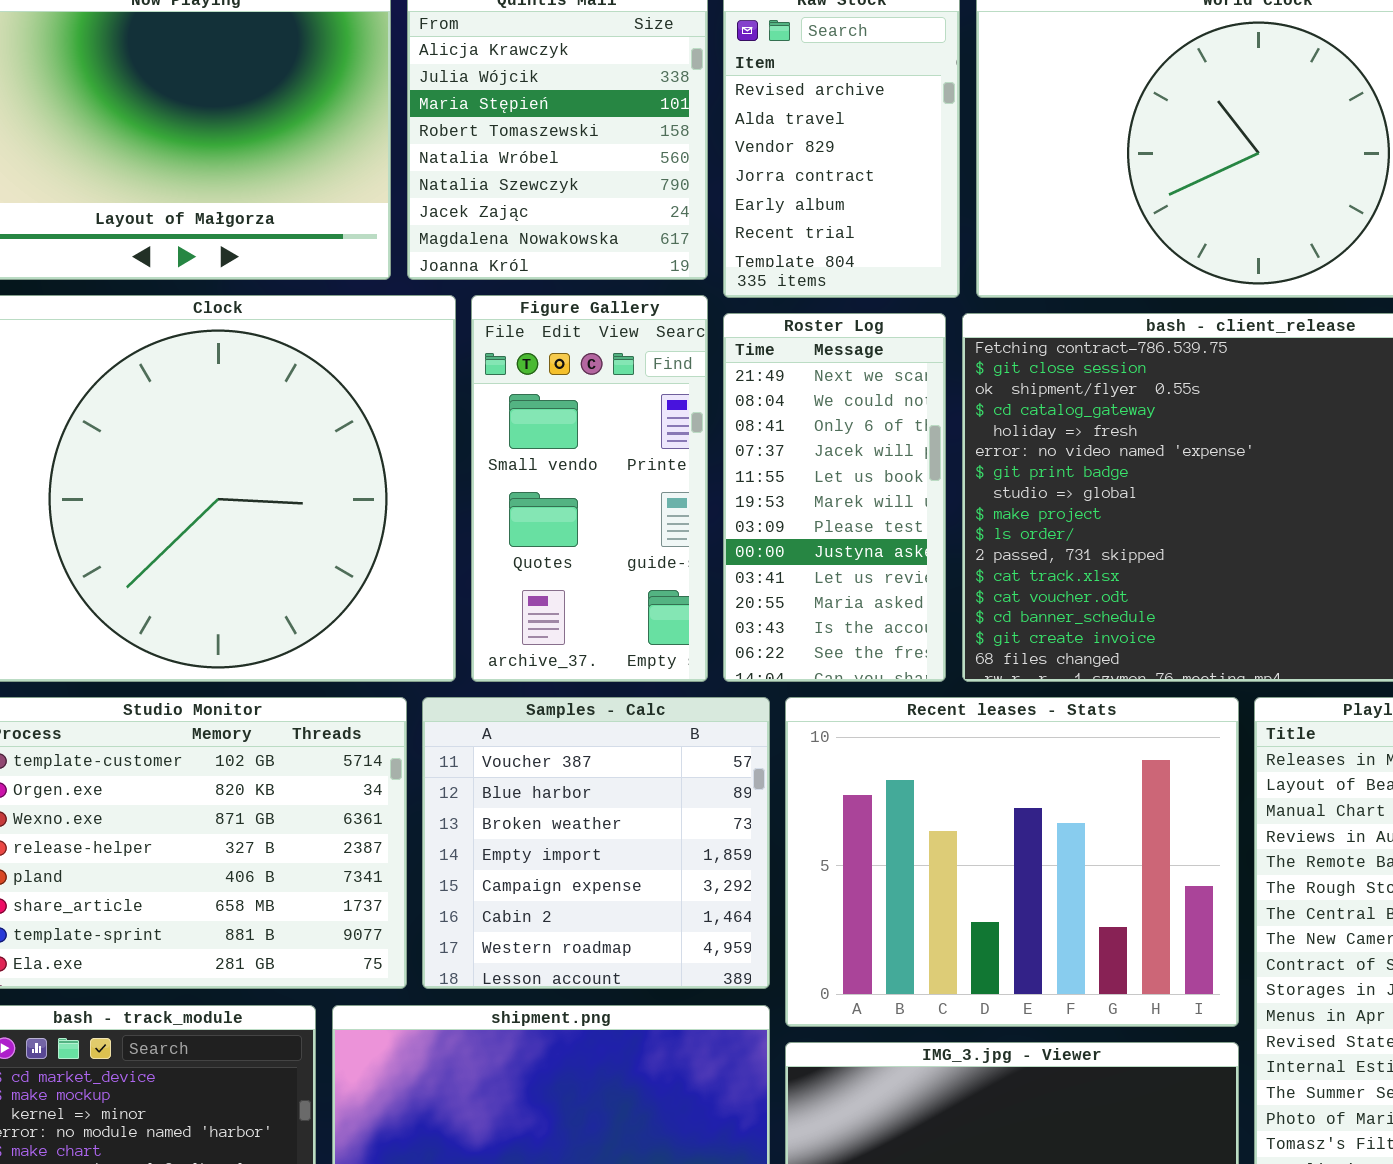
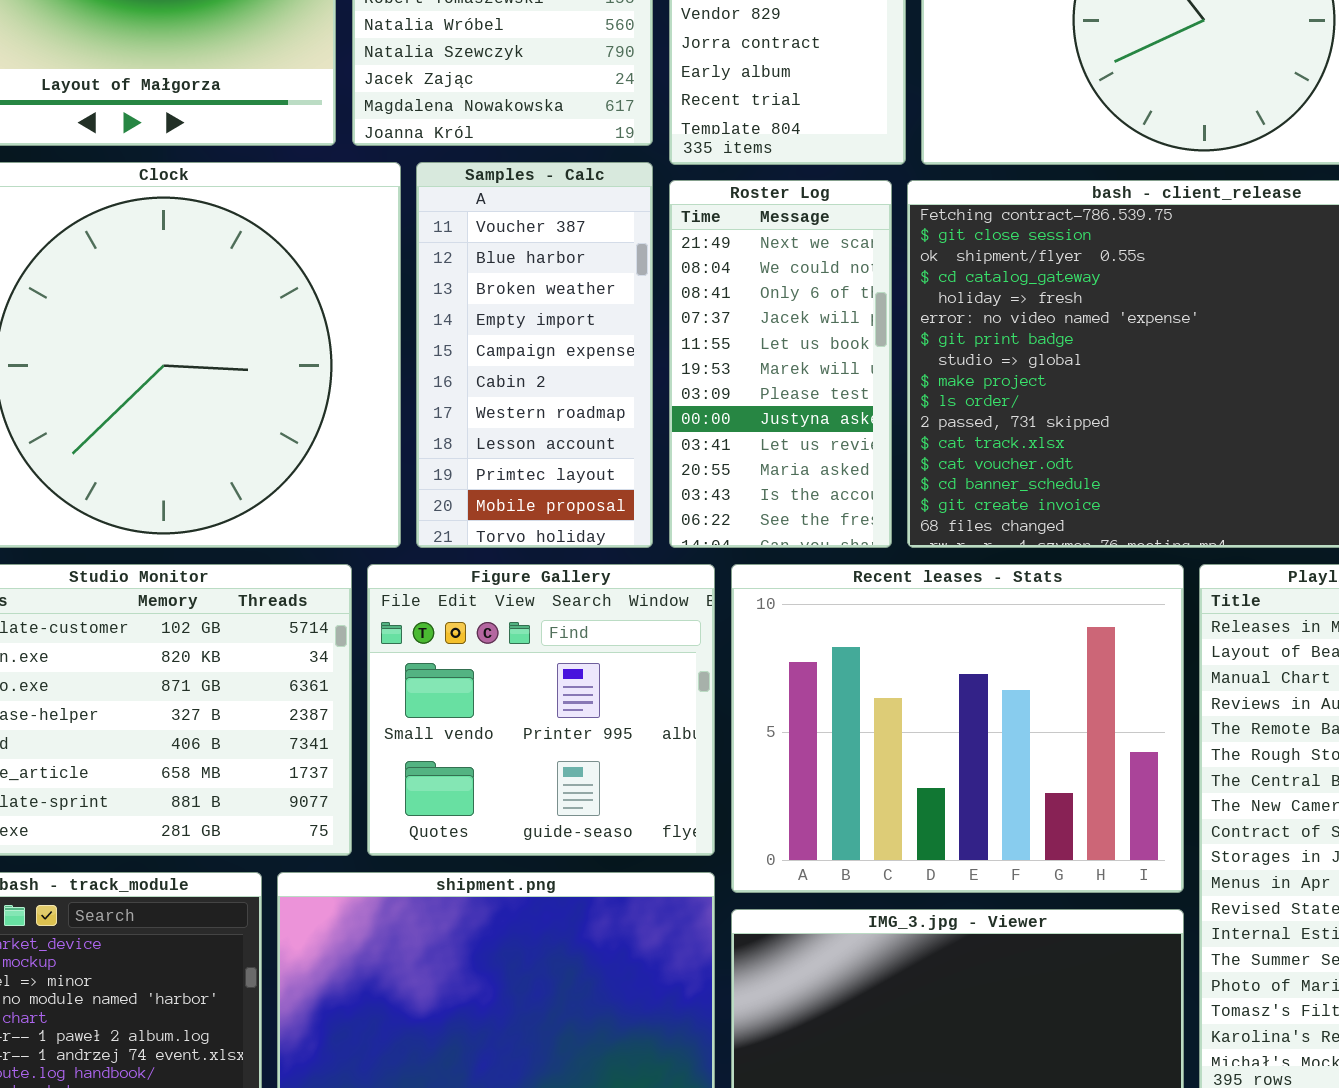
Figure Gallery: [471,295,708,682] -> [367,564,715,856], moved, resized
Samples - Calc: [422,697,770,989] -> [416,162,653,548], moved, resized

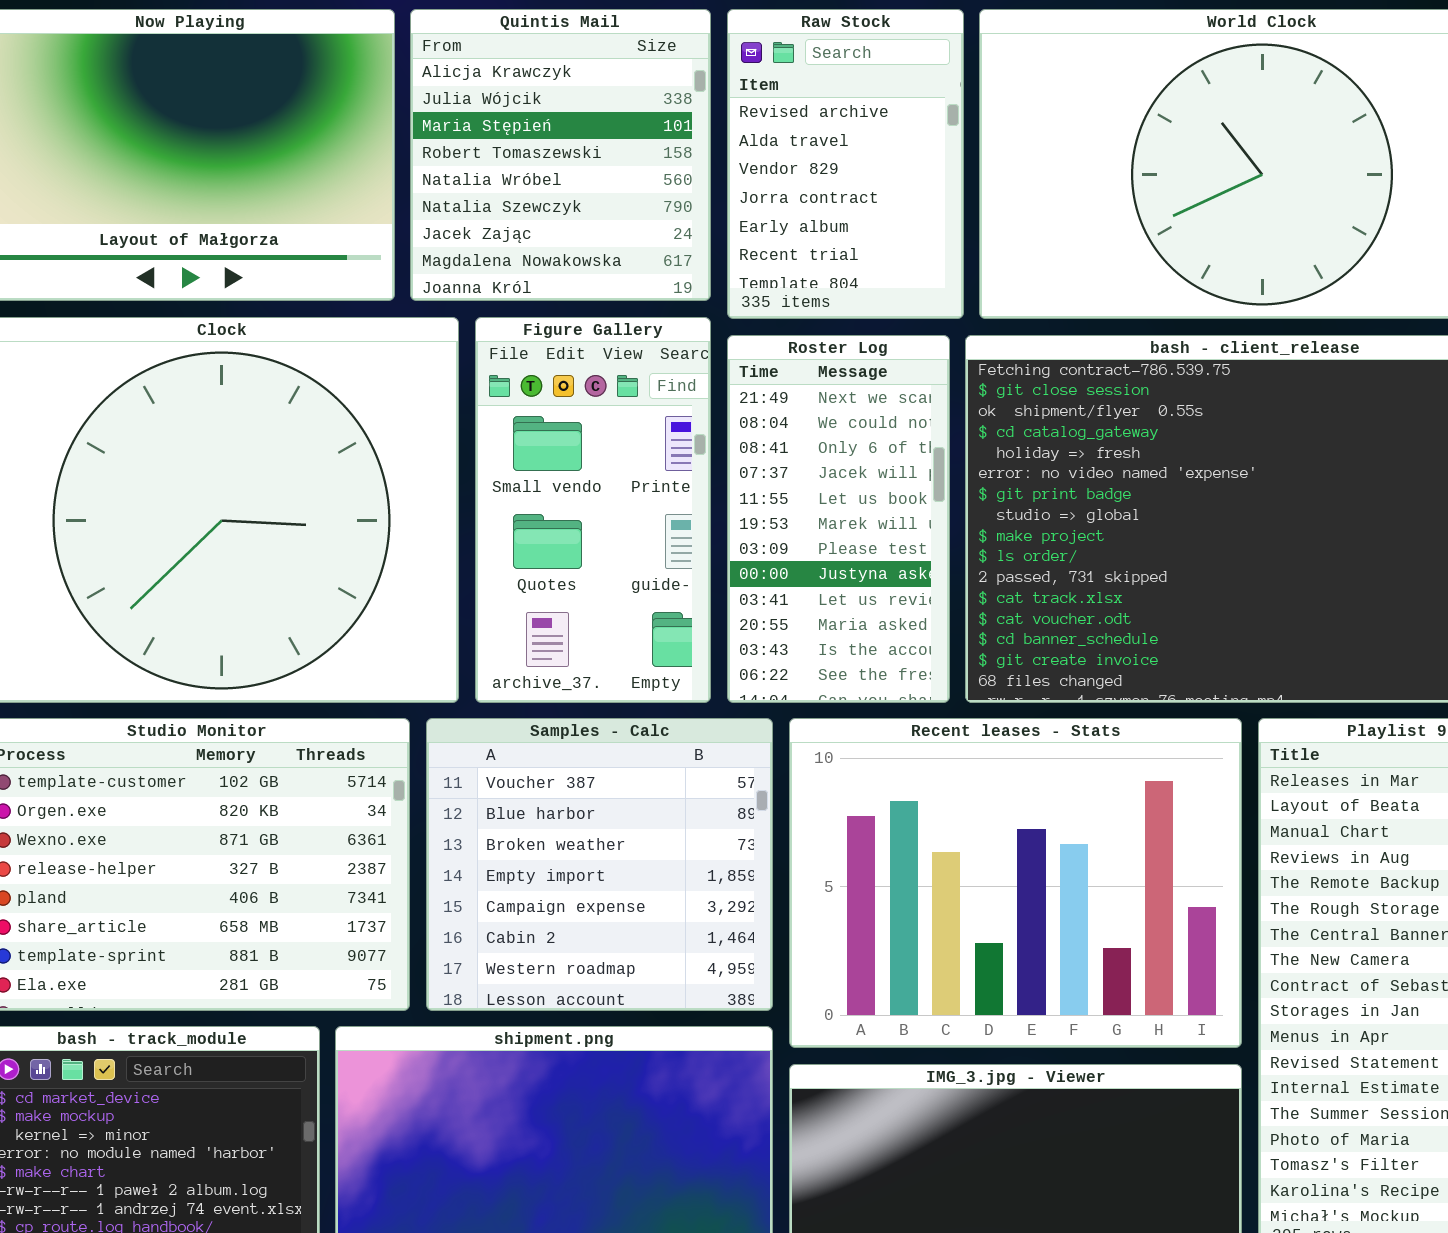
Samples - Calc: [416,162,653,548] -> [426,718,773,1011], moved, resized
Figure Gallery: [367,564,715,856] -> [475,317,711,703], moved, resized

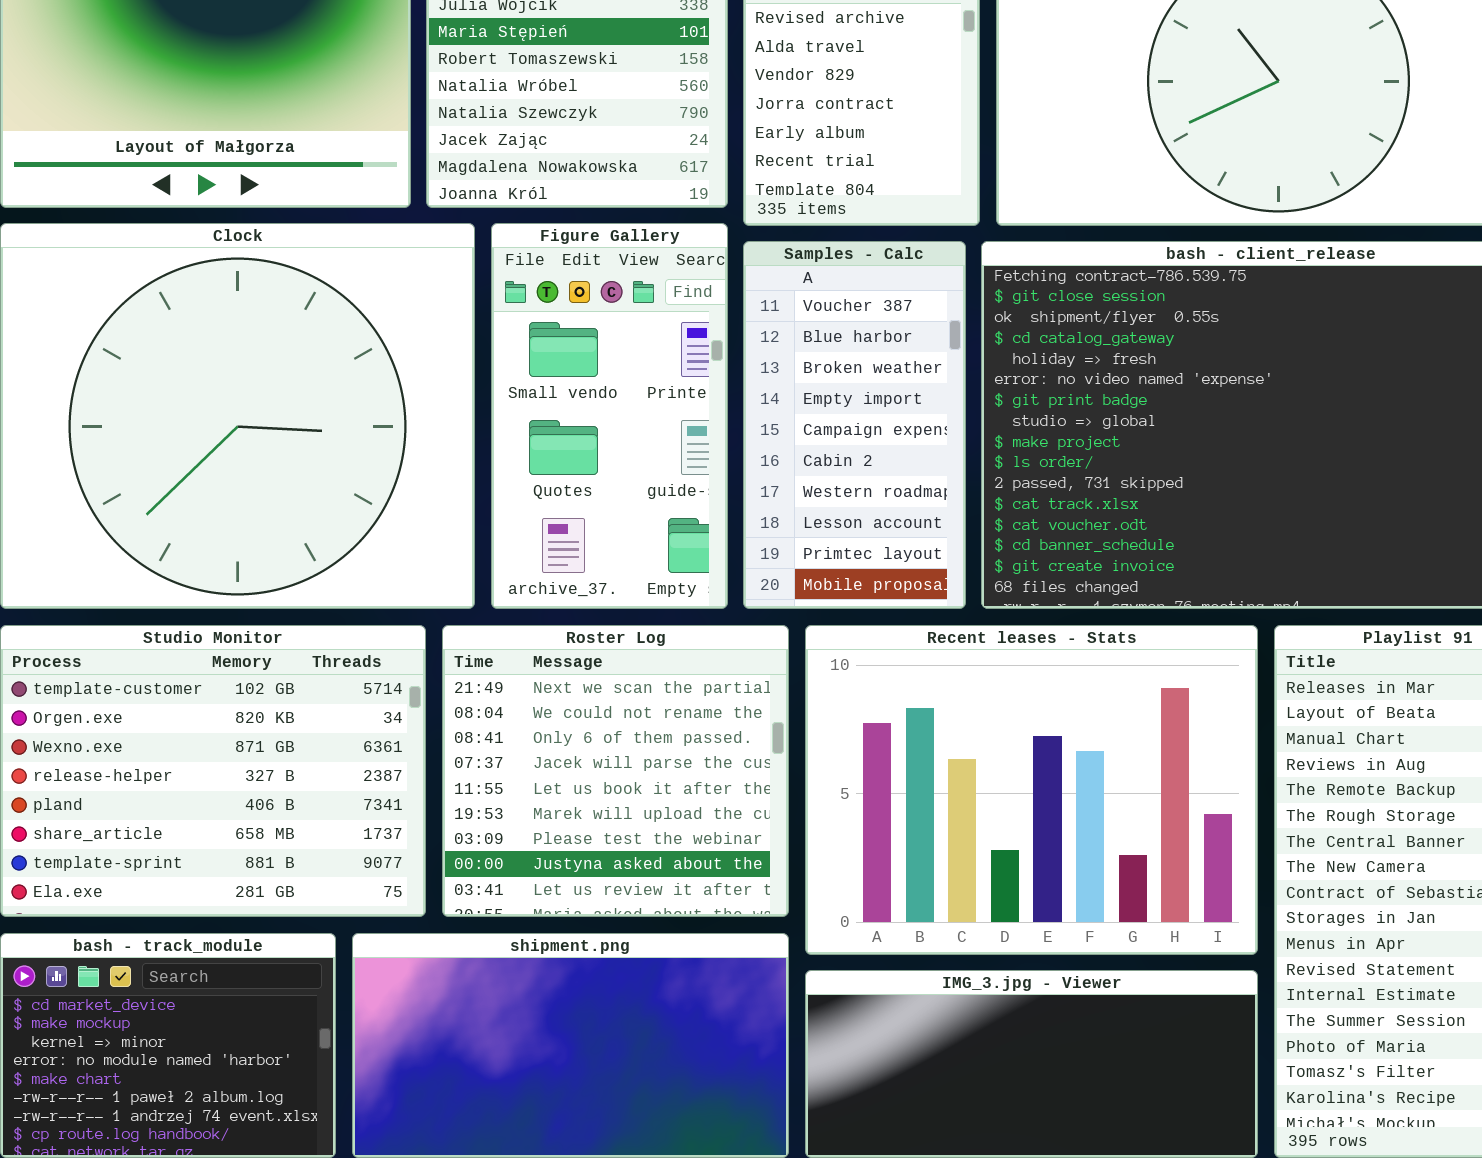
Roster Log: [727,335,950,703] -> [442,625,789,917], moved, resized
Samples - Calc: [426,718,773,1011] -> [743,241,966,609], moved, resized

